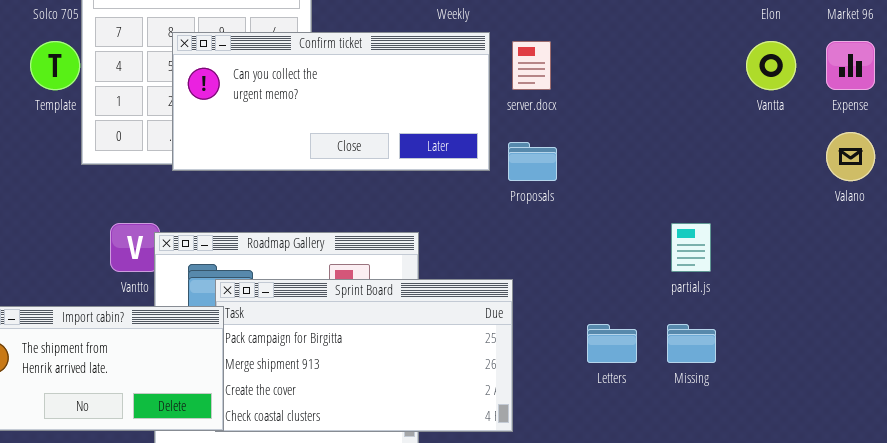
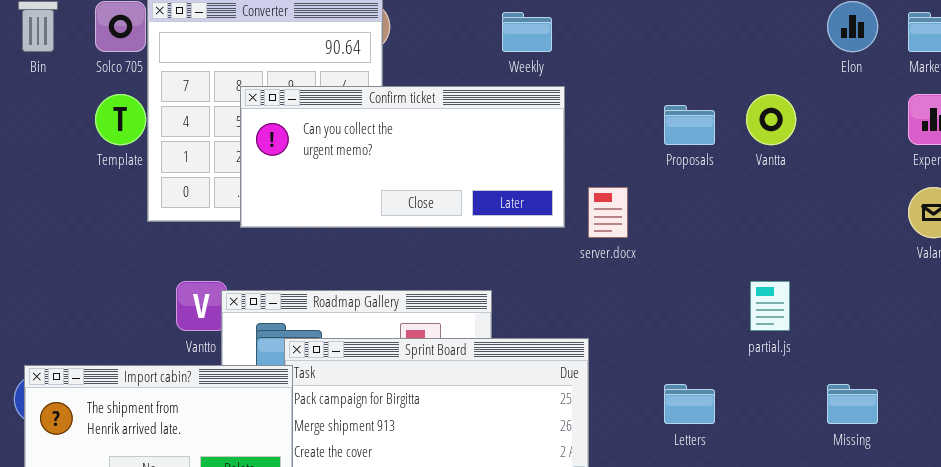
server.docx: [512,41,551,90] -> [588,187,628,238], moved
Vantta: [746,41,796,90] -> [746,94,796,145], moved
Proposals: [508,142,557,181] -> [664,105,715,145], moved
Missing: [667,324,716,363] -> [827,384,878,424], moved

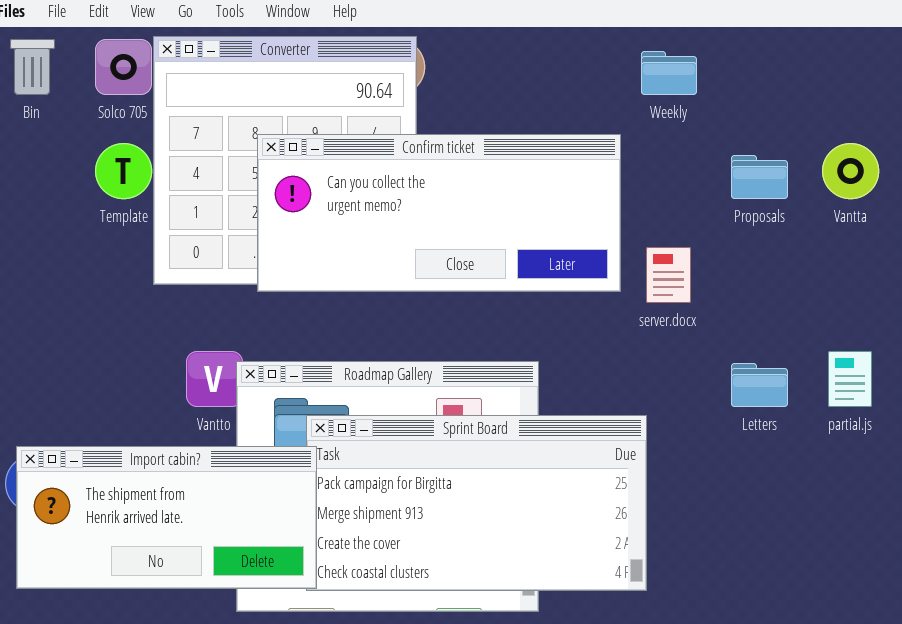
Weekly: [502,12,552,52] -> [641,51,697,95], moved
Letters: [664,384,715,424] -> [731,363,788,407], moved

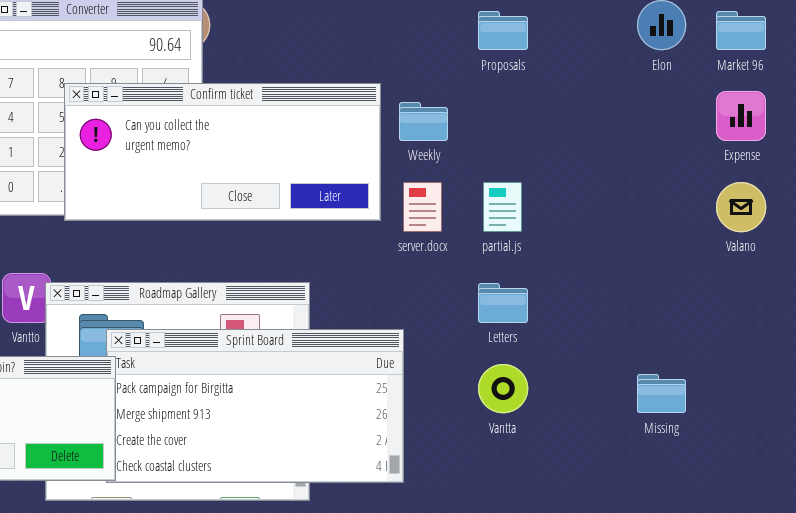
Weekly: [641,51,697,95] -> [399,102,448,141], moved
Vantta: [822,143,879,199] -> [478,364,528,413], moved
Proposals: [731,155,788,199] -> [478,11,528,50], moved
partial.js: [828,351,872,407] -> [483,182,522,232], moved

